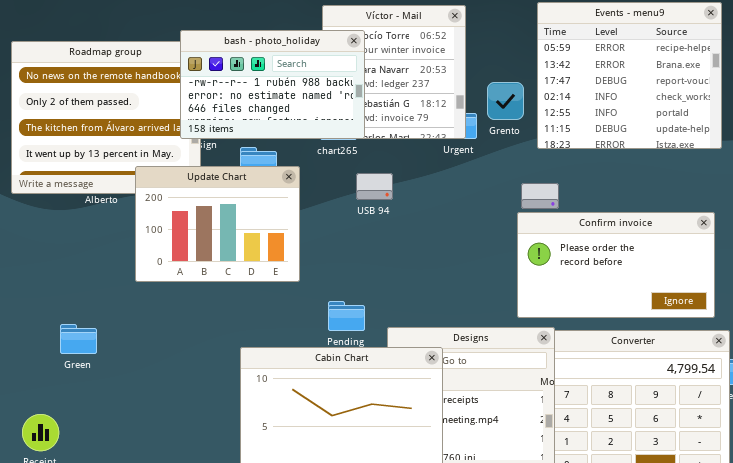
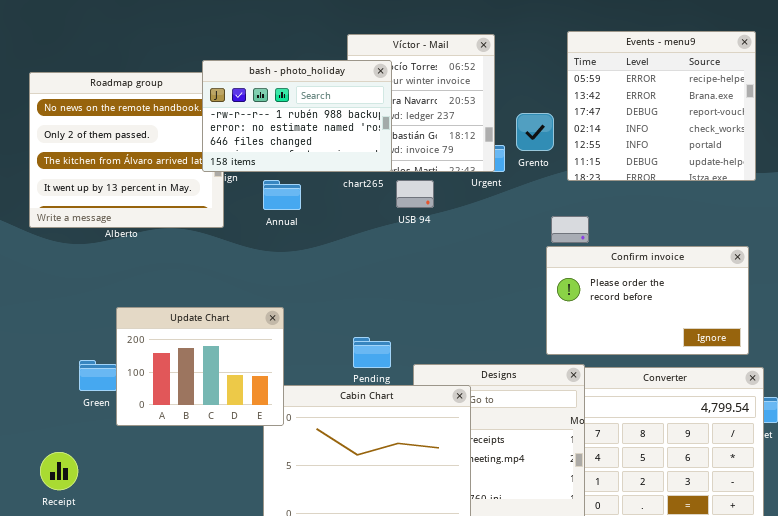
Update Chart: [135,166,300,282] -> [116,307,284,426], moved
USB 94: [356,173,393,200] -> [396,180,434,208], moved

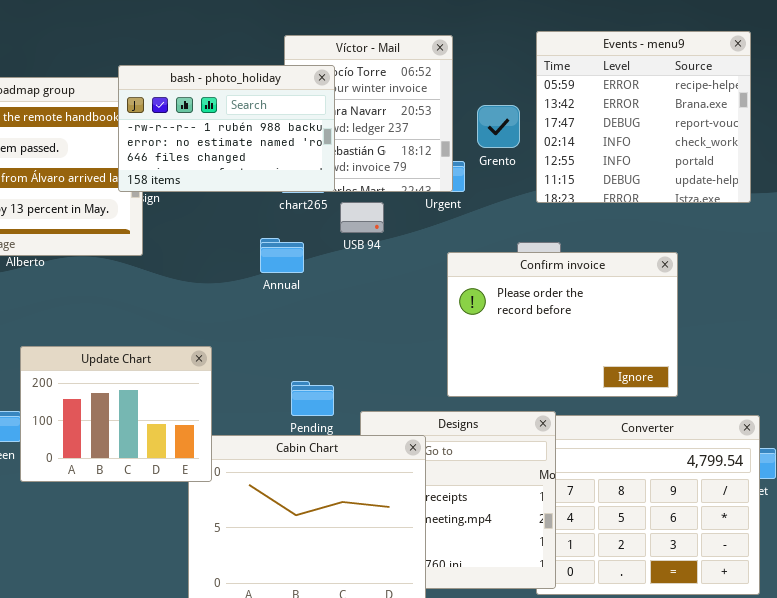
Grento: [516,113,554,151] -> [477,105,520,148], moved
Annual: [263,180,301,210] -> [260,238,304,273], moved
Confirm invoice: [546,246,749,355] -> [447,252,678,397], moved, resized

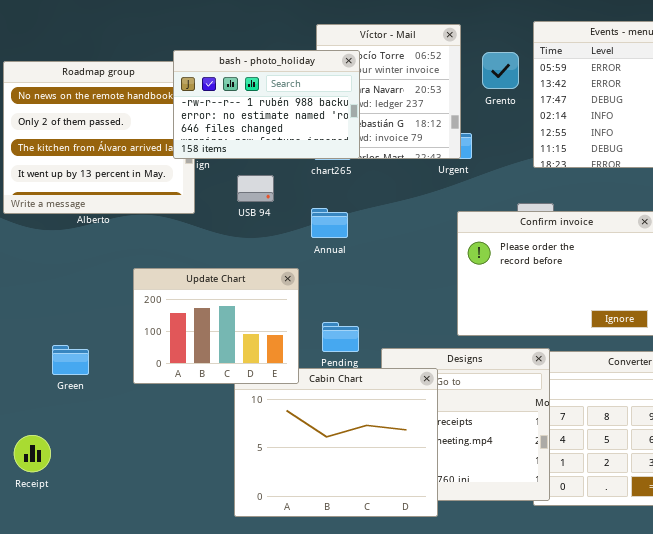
Grento: [477,105,520,148] -> [482,52,519,89], moved
USB 94: [340,202,384,233] -> [237,175,274,202], moved
Annual: [260,238,304,273] -> [311,208,348,238], moved
Update Chart: [20,346,212,482] -> [133,268,299,384], moved

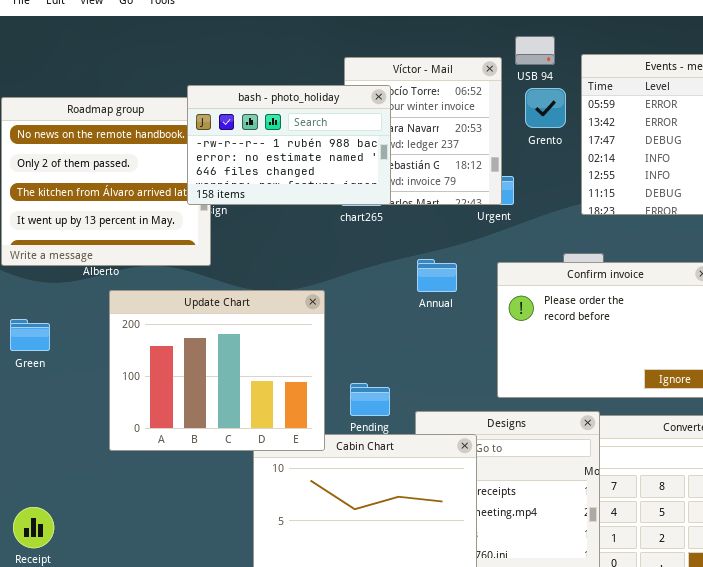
USB 94: [237,175,274,202] -> [515,36,555,65], moved
Annual: [311,208,348,238] -> [417,259,457,292], moved
Update Chart: [133,268,299,384] -> [109,290,325,451], resized
Green: [52,345,89,375] -> [10,319,50,351], moved

